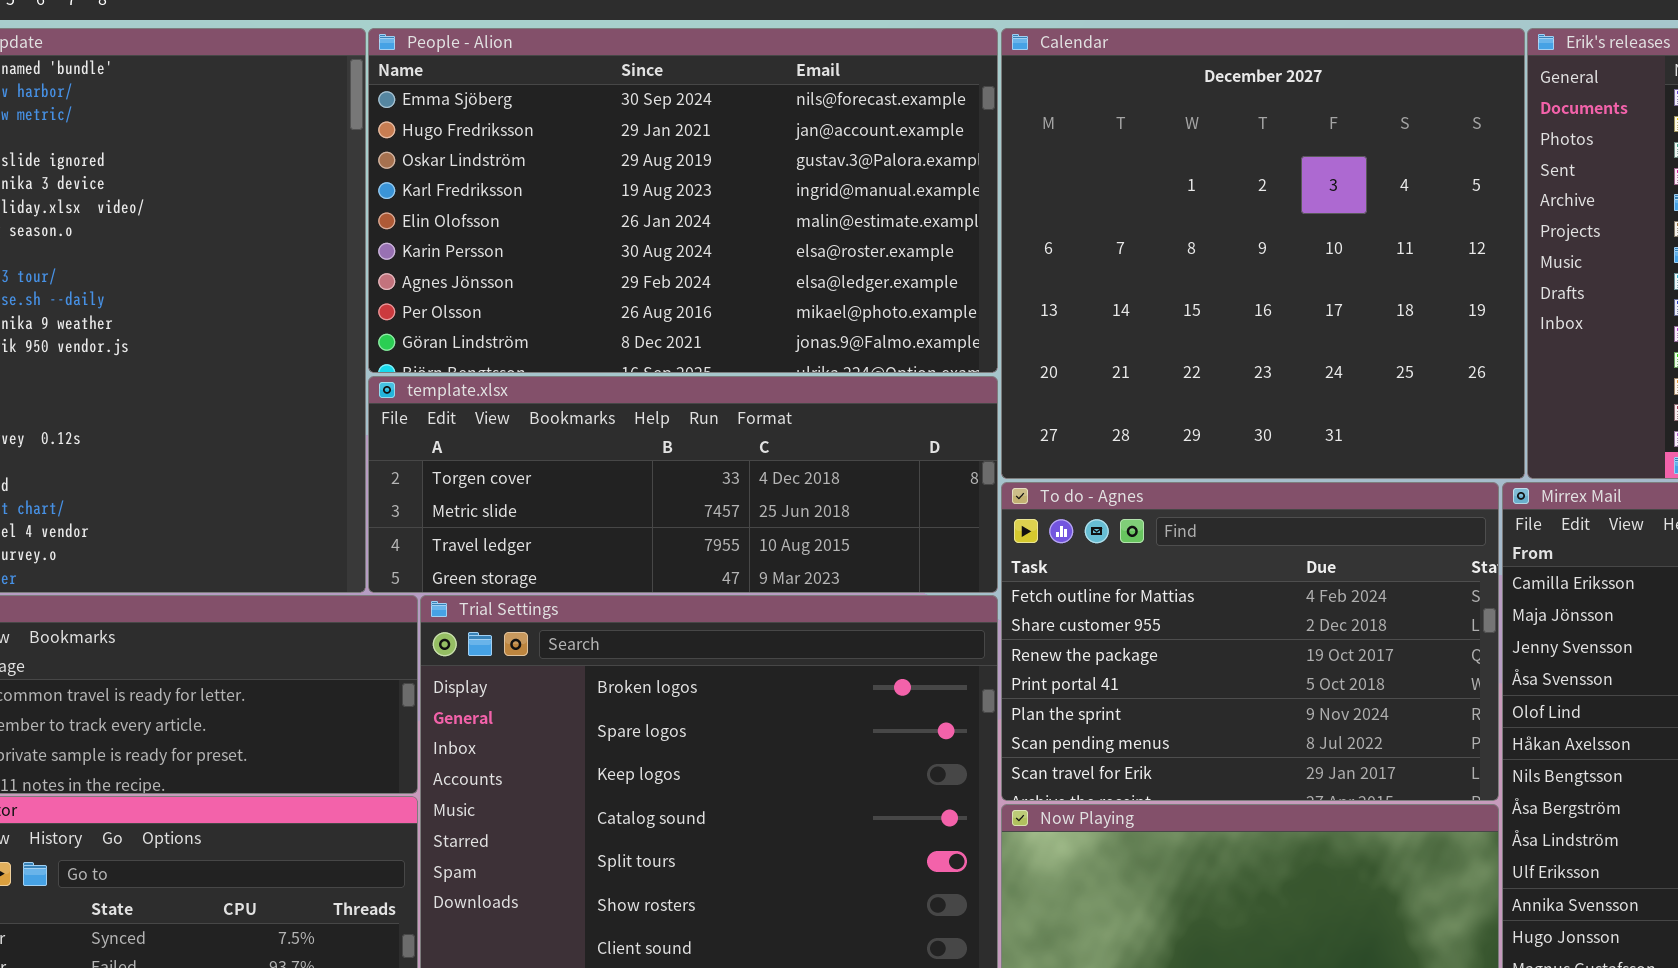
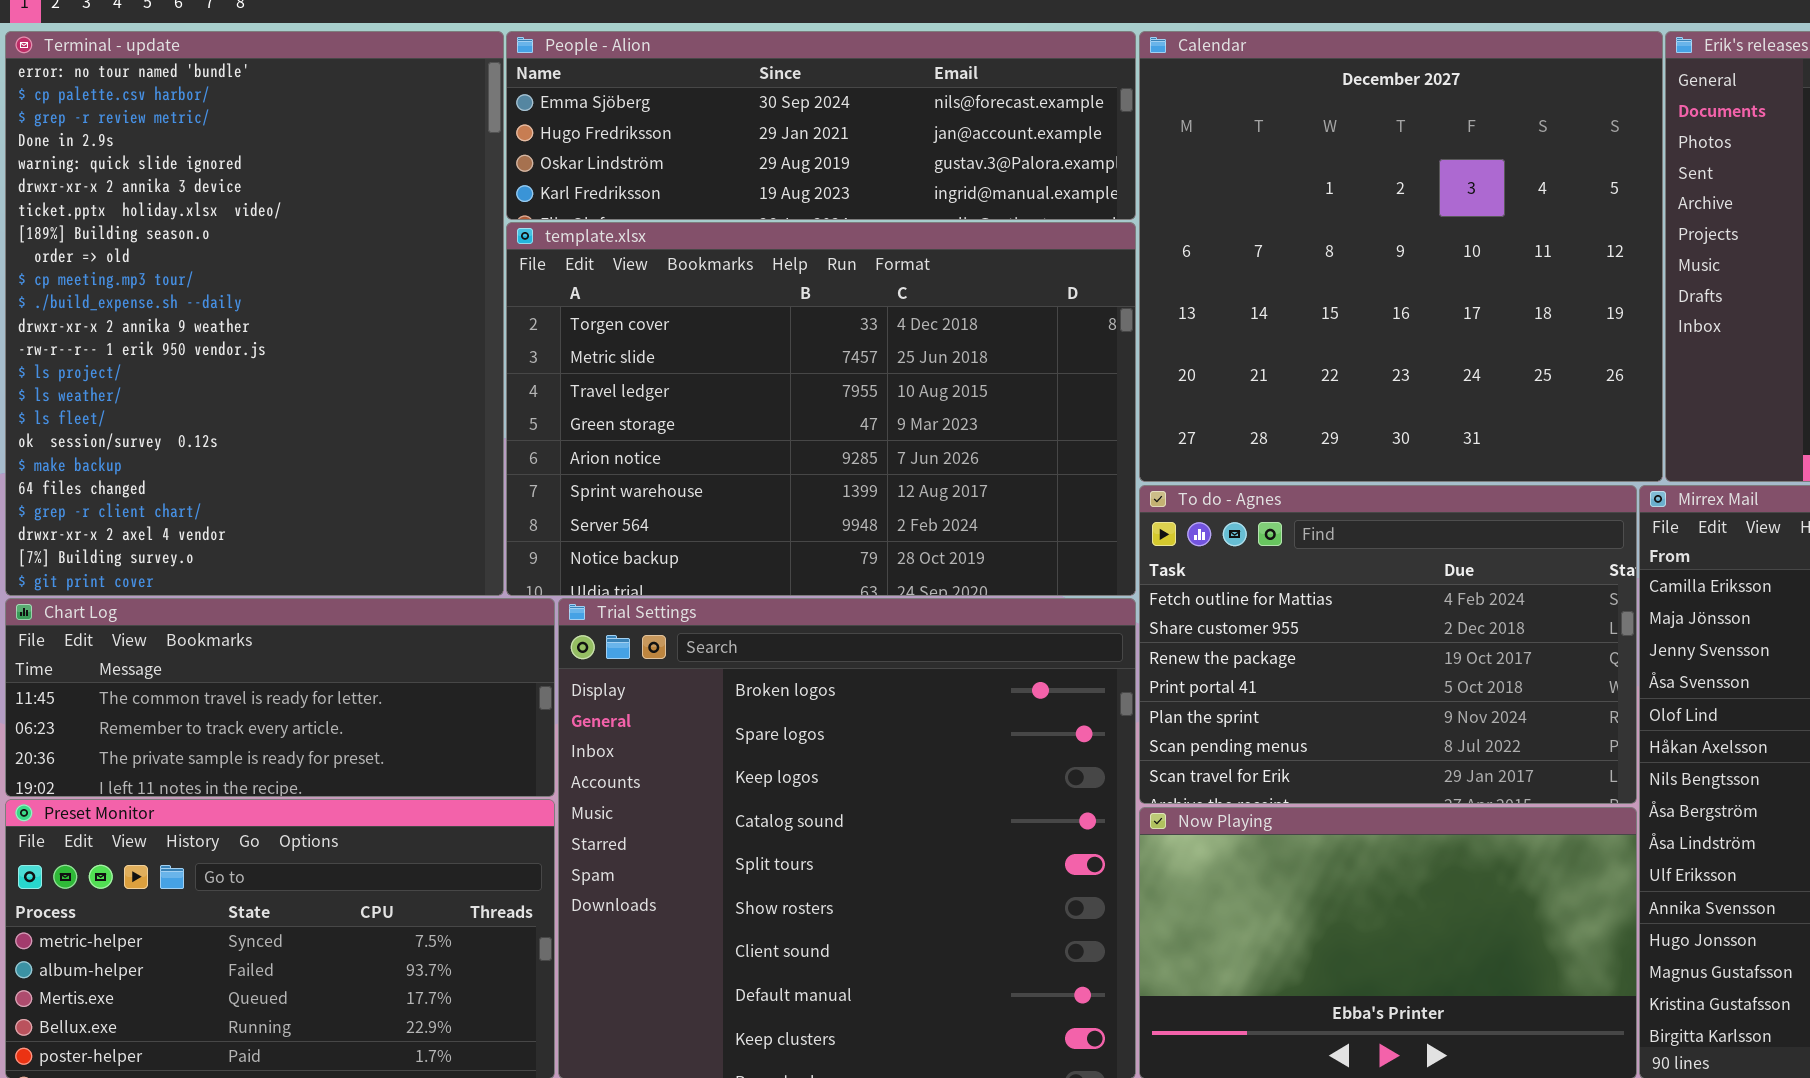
People - Alion: [368,28,998,373] -> [506,31,1136,220], resized
template.xlsx: [368,376,998,593] -> [506,222,1136,596], resized

